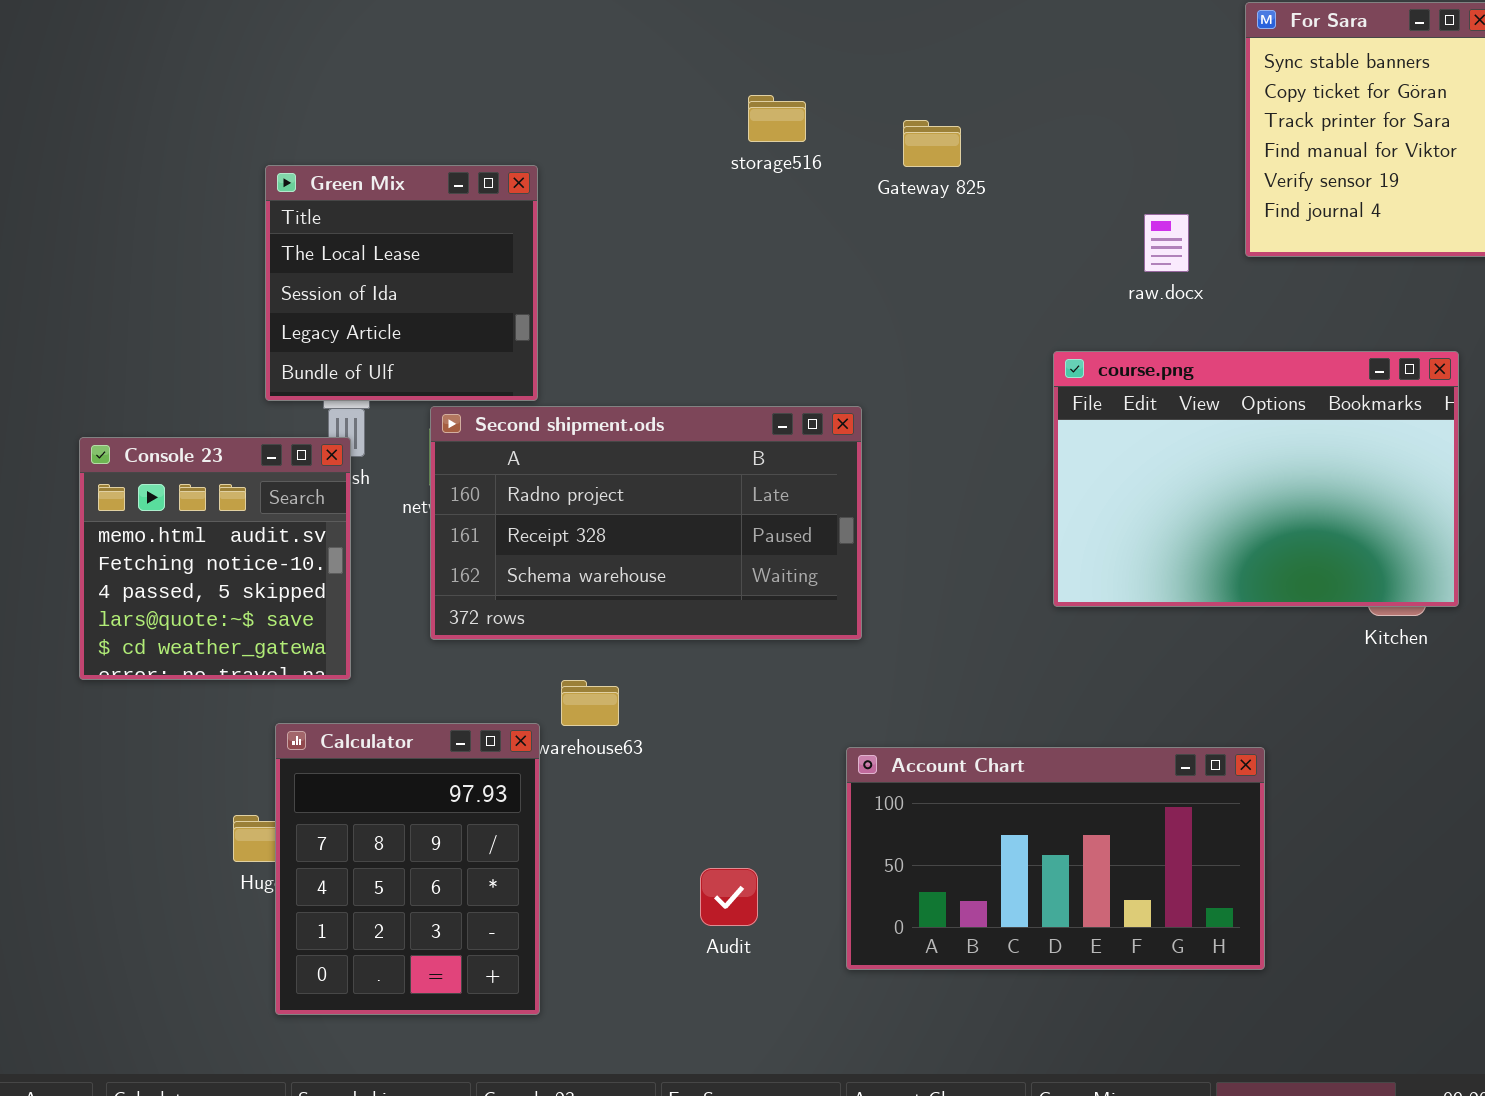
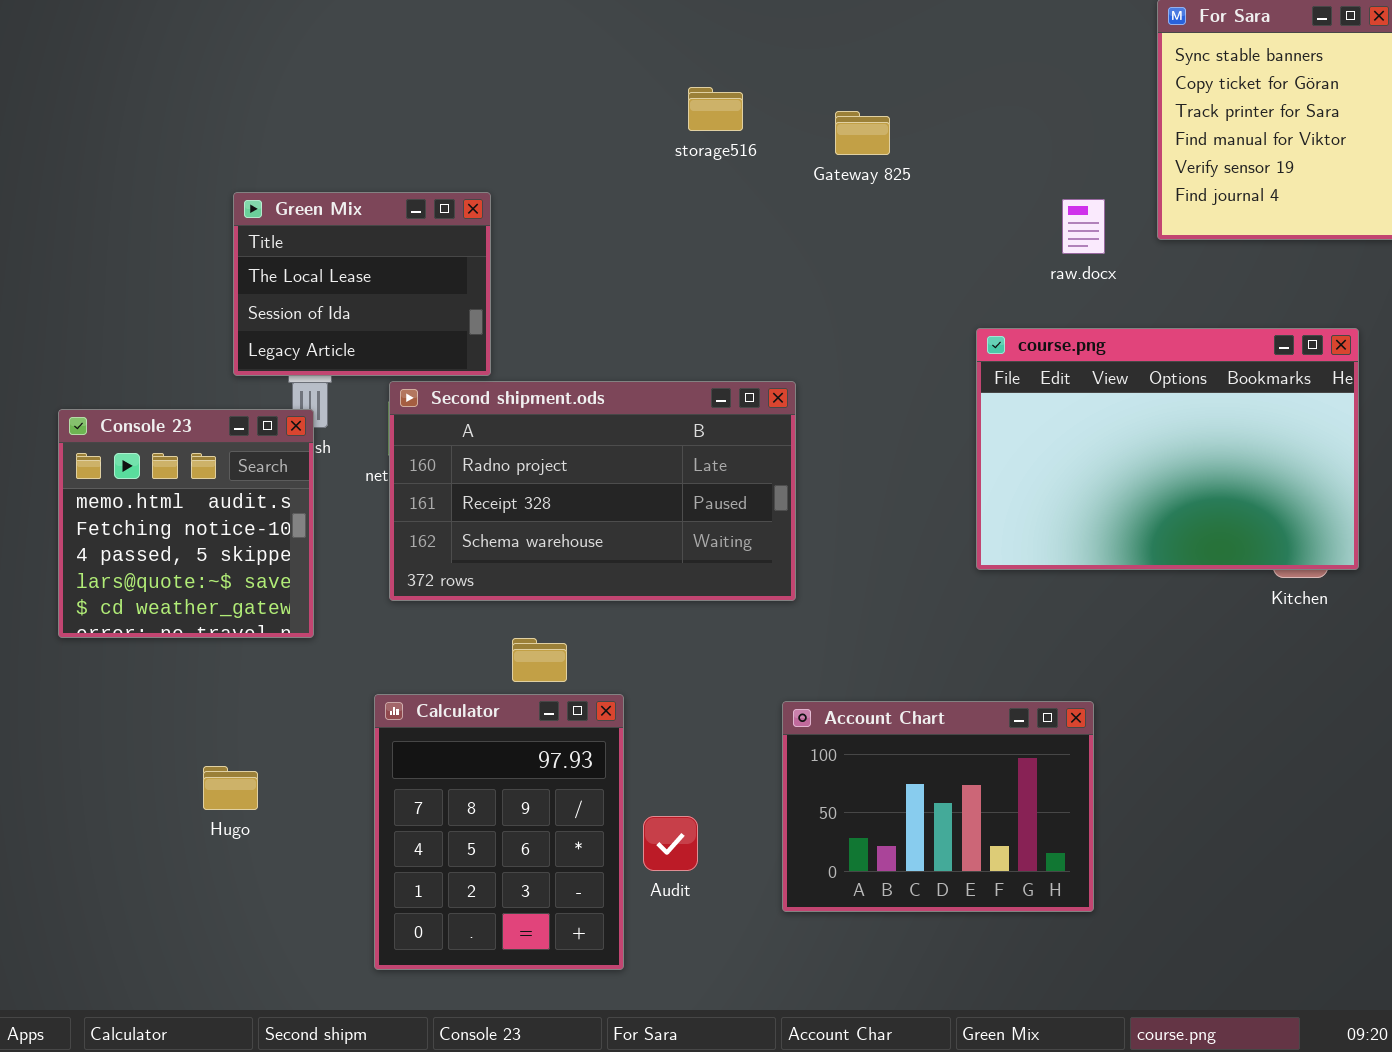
Green Mix: [265,165,538,401] -> [233,192,491,376], resized
Calculator: [275,723,540,1015] -> [374,694,624,970], moved
Account Chart: [846,747,1265,970] -> [782,701,1094,912], resized

